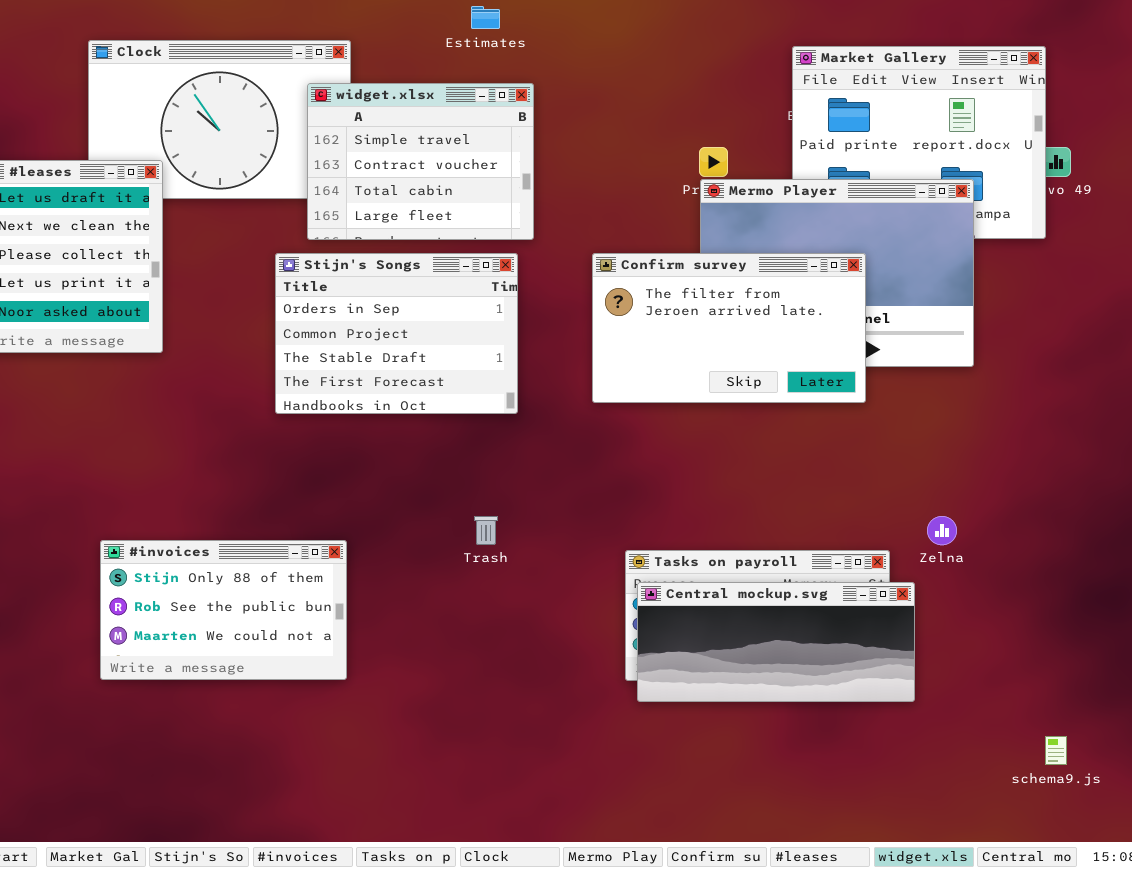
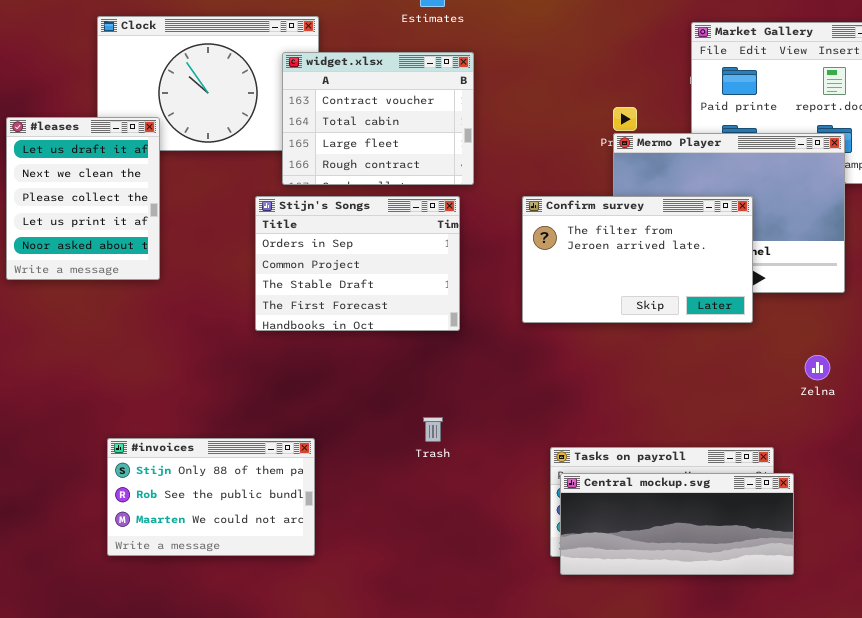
widget.xlsx: [307,83,534,240] -> [282,52,474,185], scrolled down 1 row
Zelna: [927,516,957,545] -> [805,355,830,380], moved

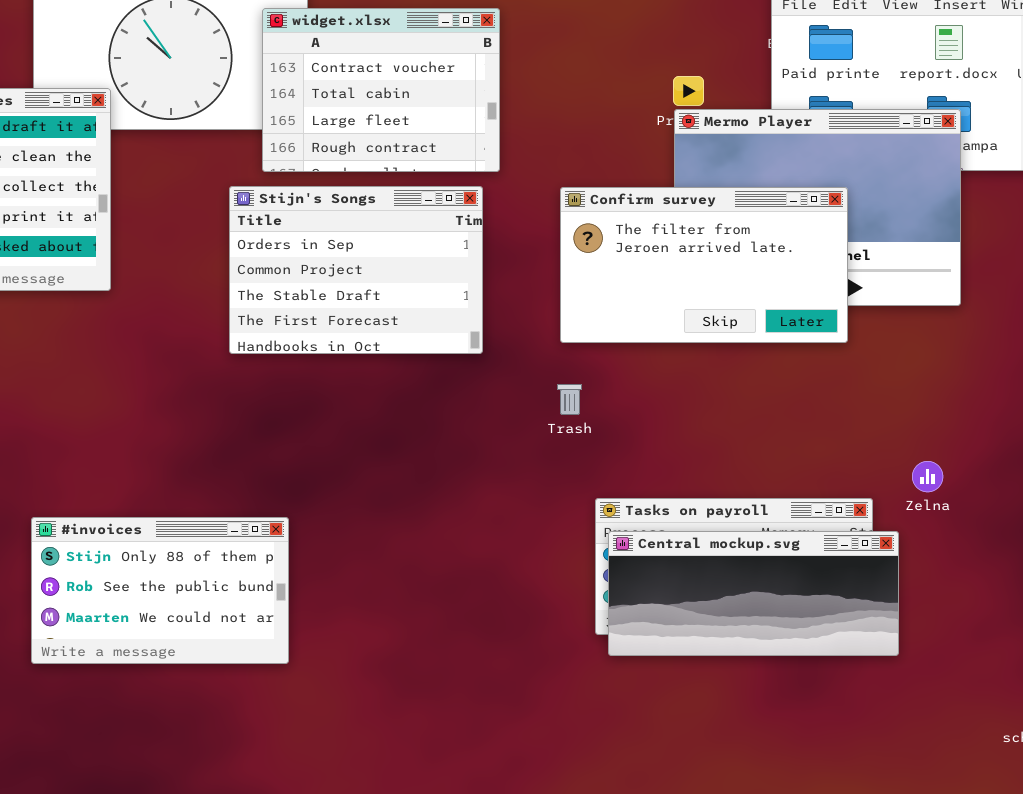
Zelna: [805,355,830,380] -> [912,461,943,492], moved
Trash: [423,417,443,442] -> [557,384,582,415], moved
#invoices: [107,438,315,556] -> [31,517,289,664], moved

